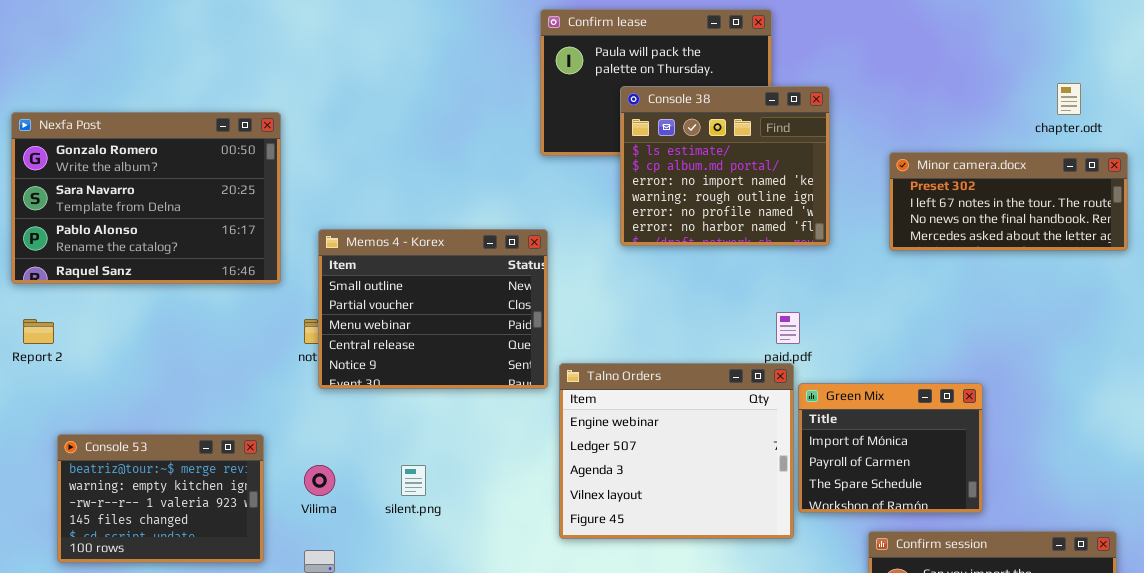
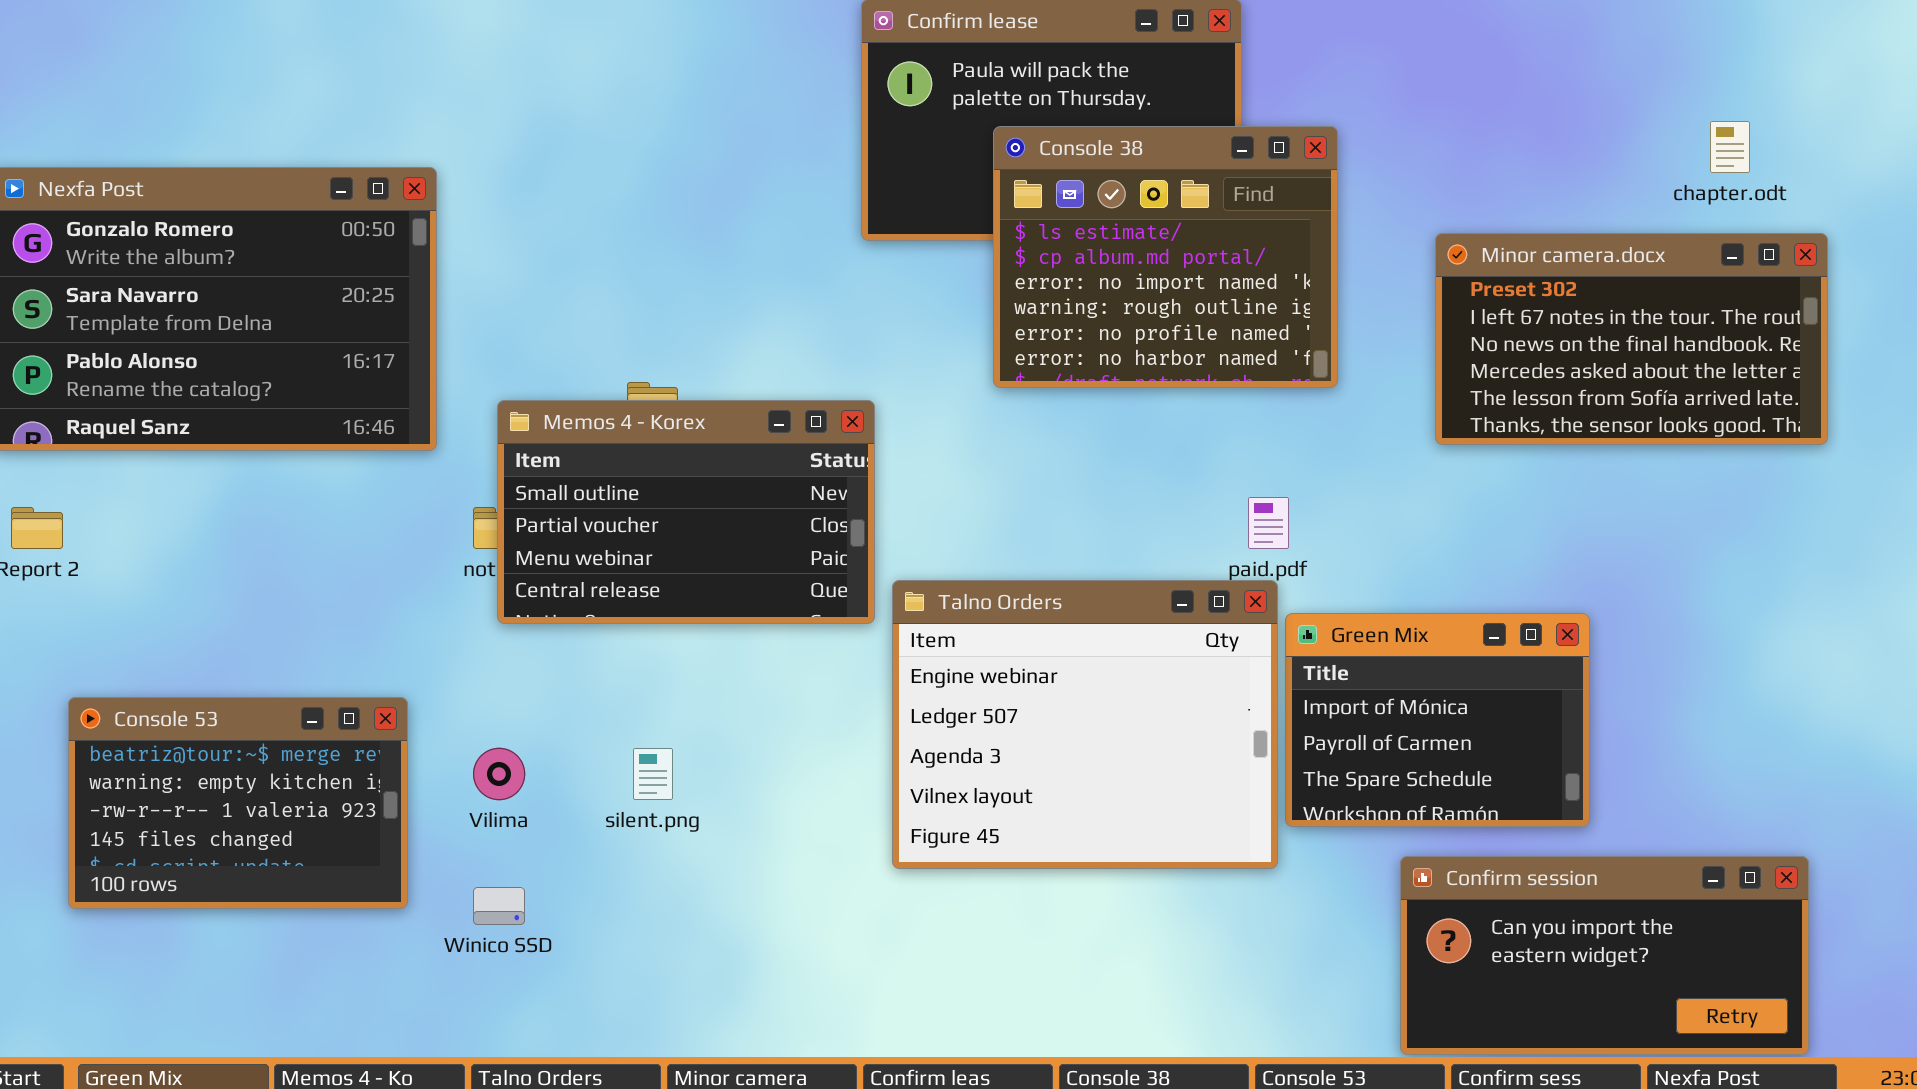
Minor camera.docx: [889,152,1128,251] -> [1435,233,1828,445], resized
Memos 4 - Korex: [318,229,548,389] -> [497,400,875,624], resized

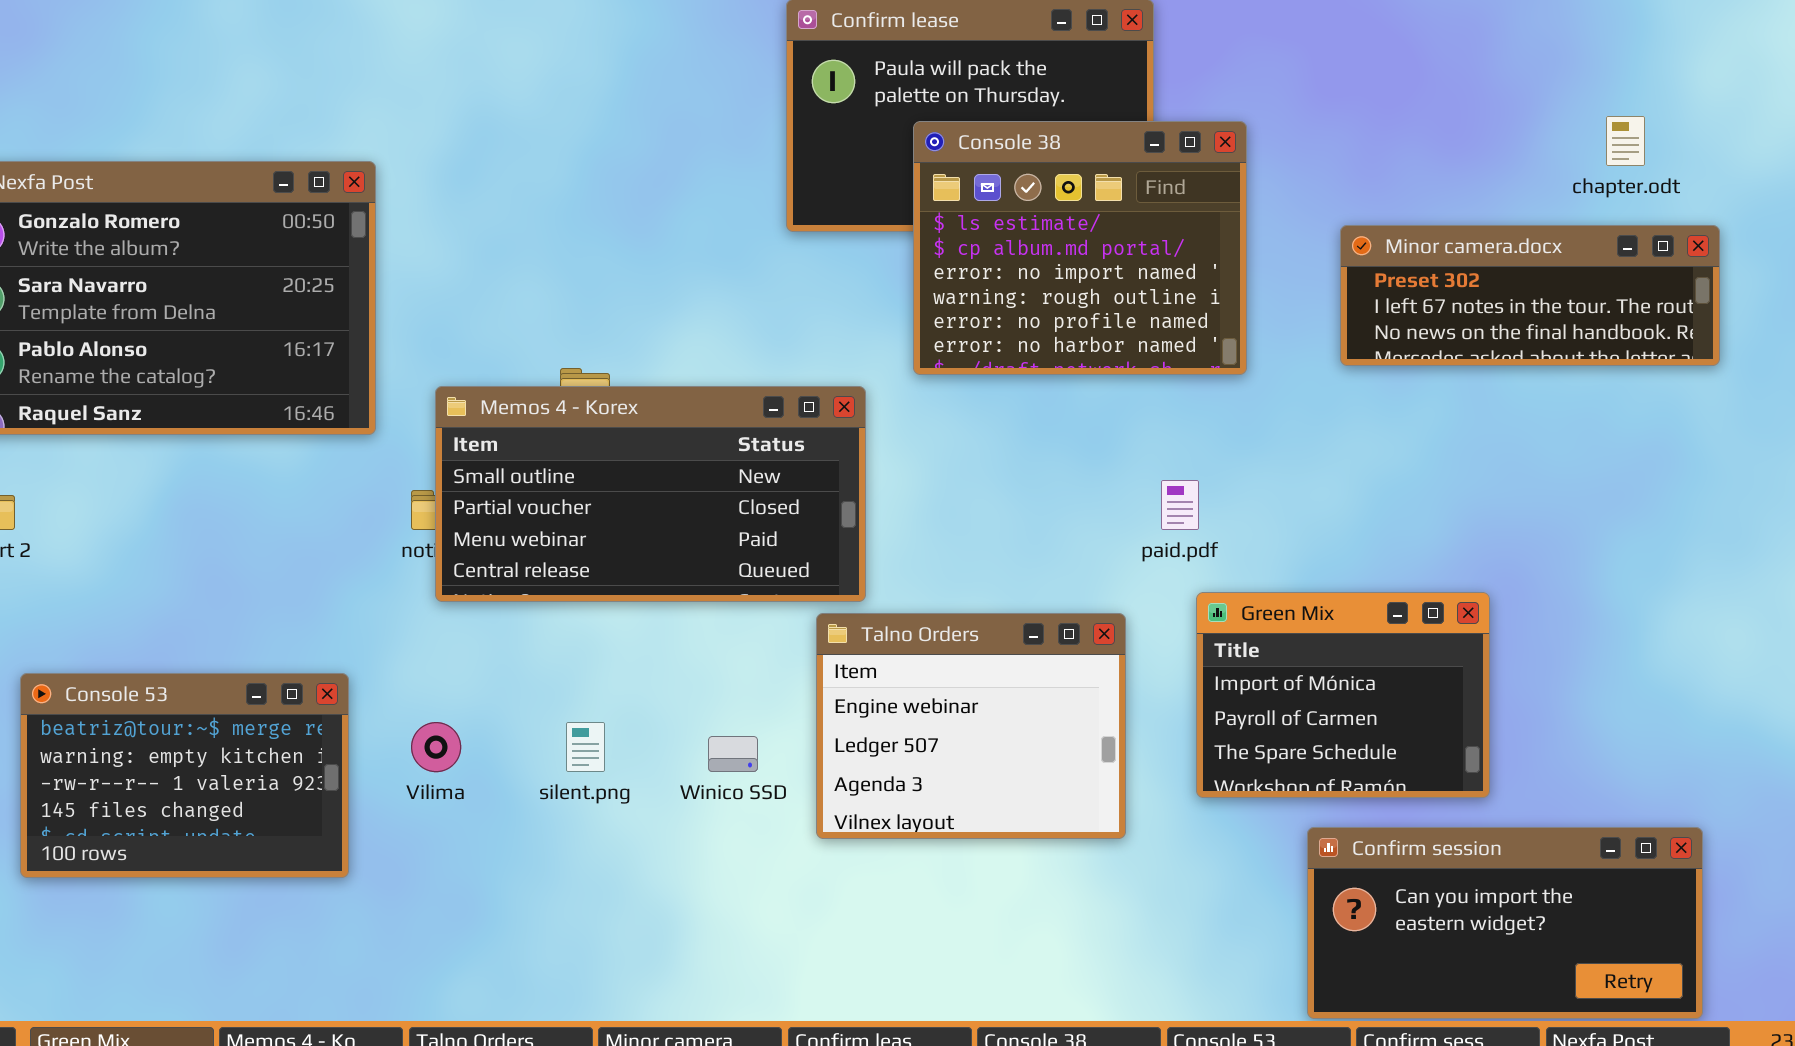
Minor camera.docx: [1435,233,1828,445] -> [1340,225,1720,366], resized
Memos 4 - Korex: [497,400,875,624] -> [435,386,866,602], resized
Talno Orders: [892,580,1278,869] -> [816,613,1126,839], resized
Winico SSD: [473,887,525,925] -> [708,736,758,772], moved

